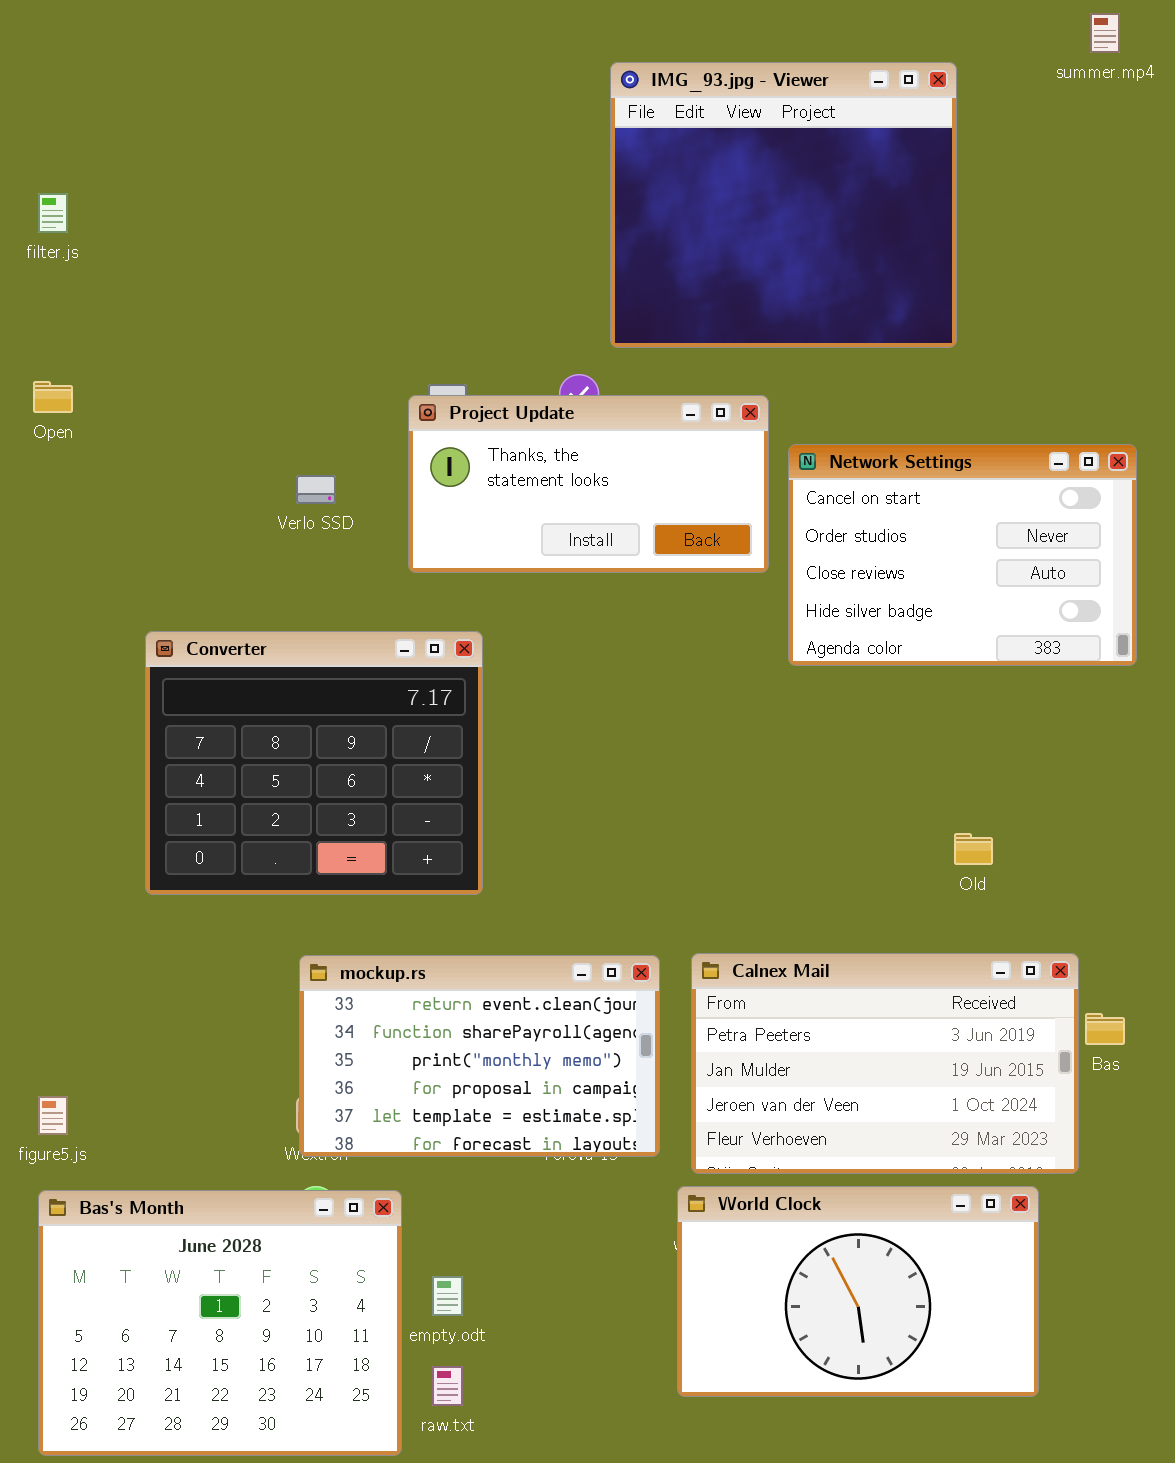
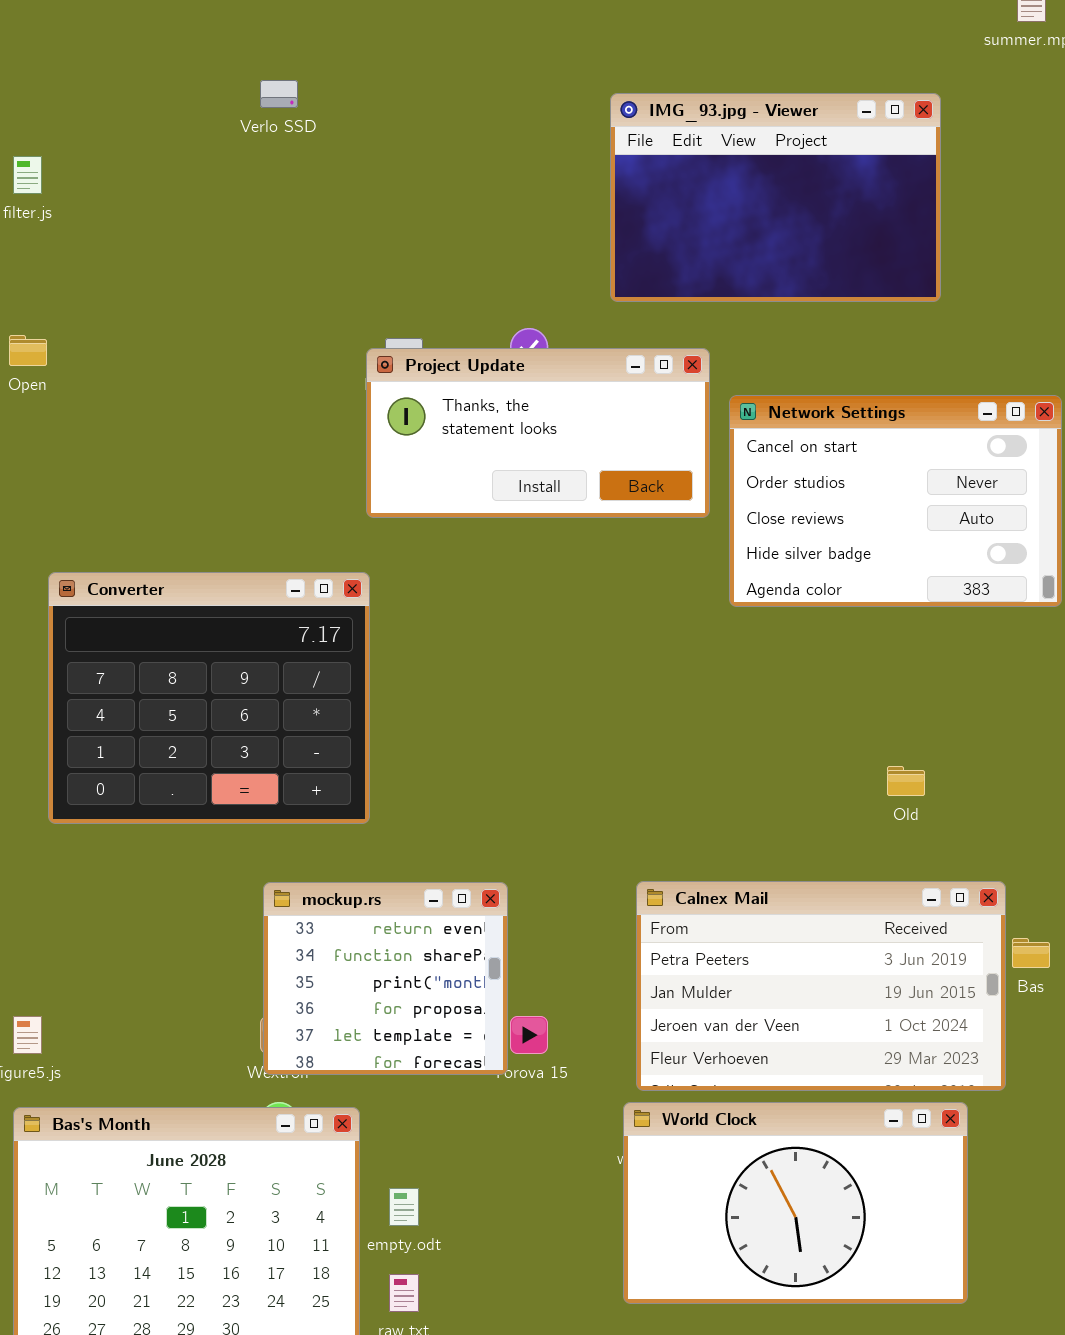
IMG_93.jpg - Viewer: [610,62,957,348] -> [610,93,941,302], moved, resized
Verlo SSD: [296,475,336,504] -> [260,80,298,108], moved
Converter: [145,631,483,895] -> [48,572,370,824], moved
mockup.rs: [299,955,660,1157] -> [263,882,508,1075], resized

